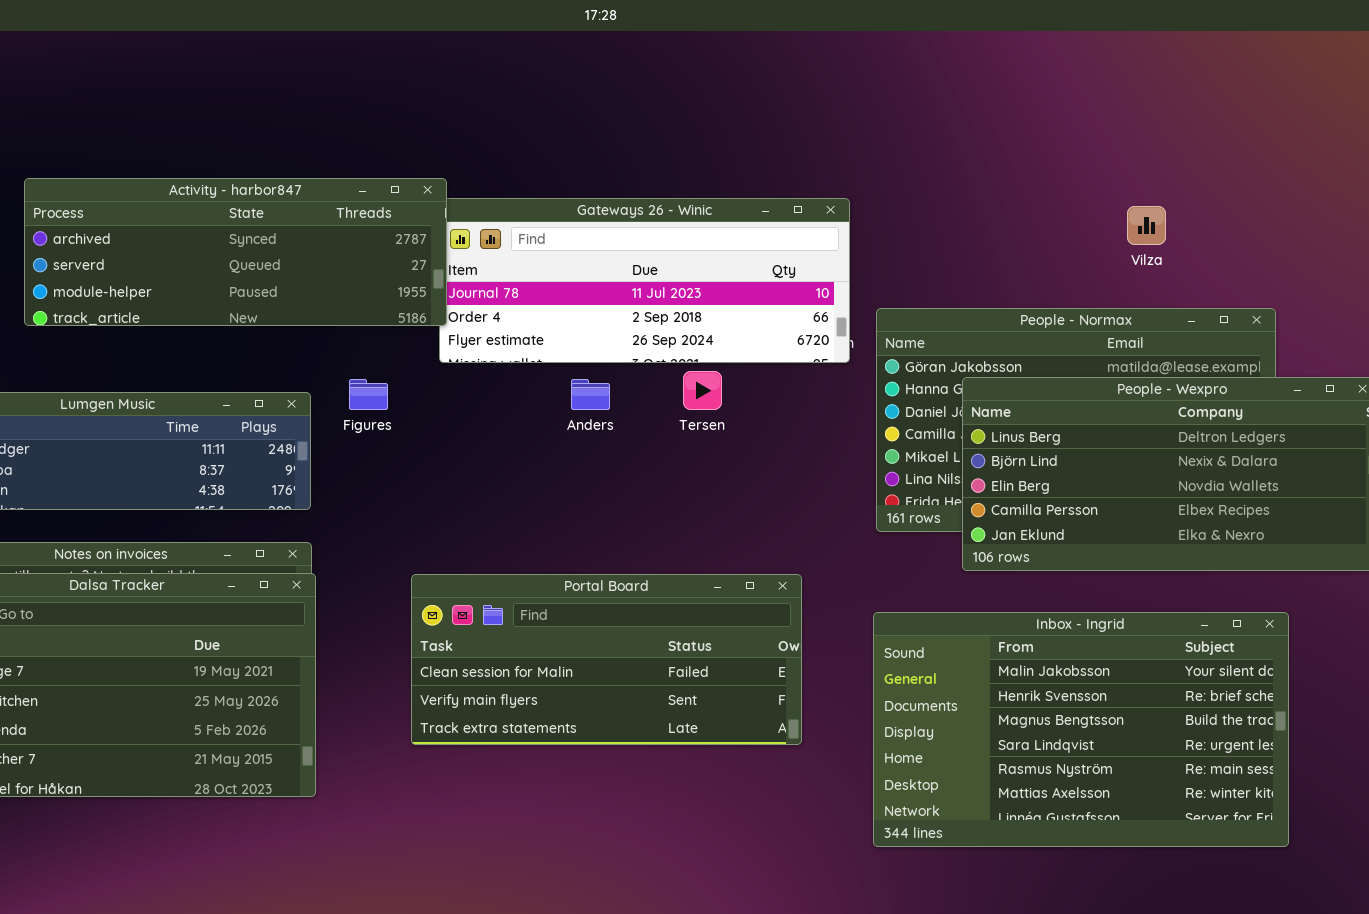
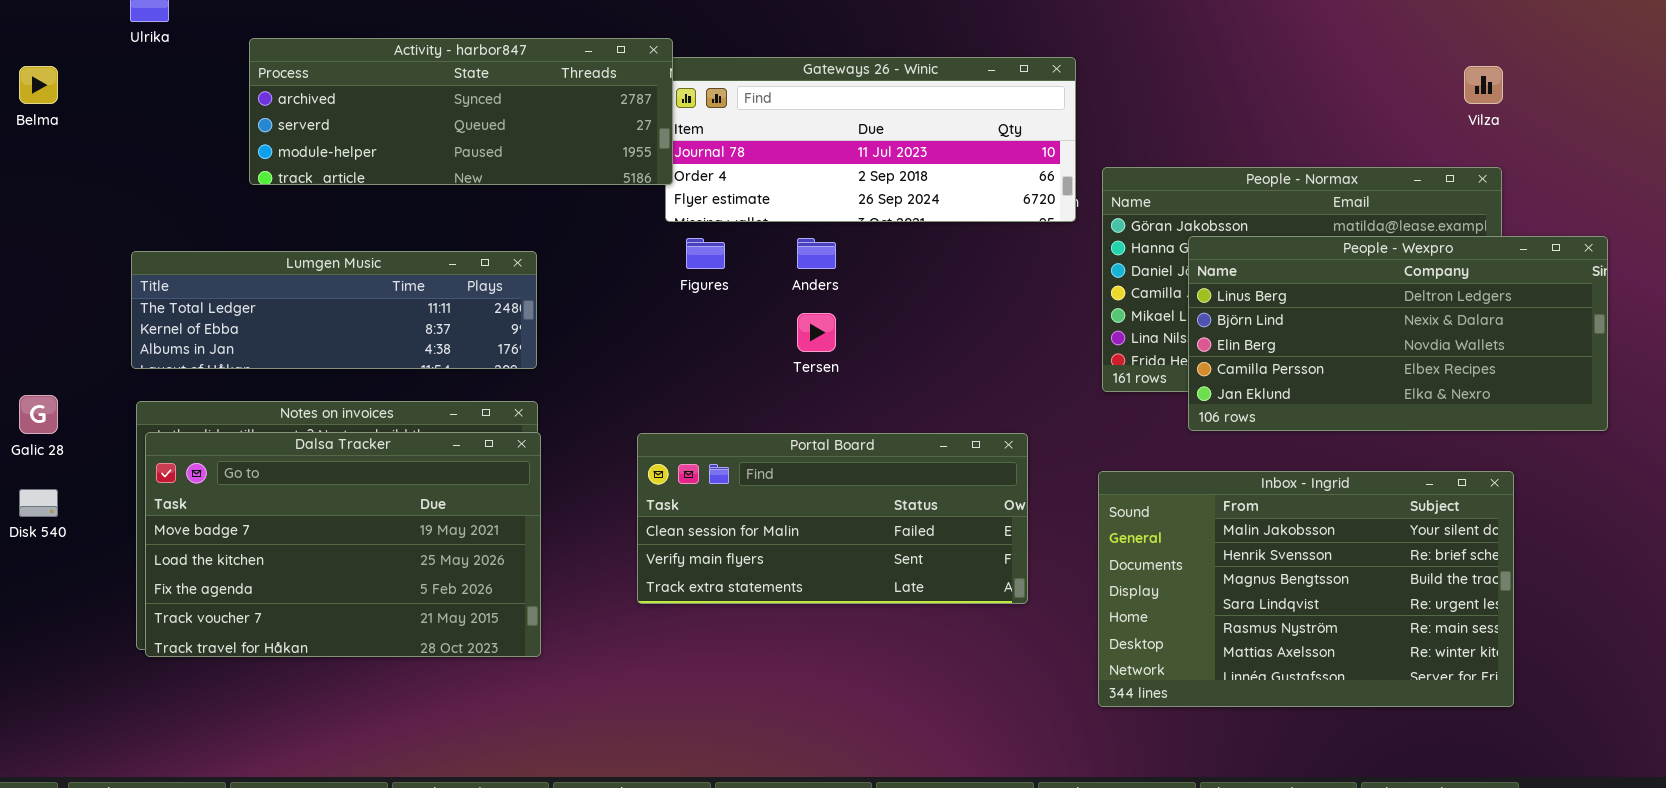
Vilza: [1127,206,1166,245] -> [1464,66,1503,104], moved
Tersen: [683,371,722,410] -> [797,313,836,352], moved
Figures: [349,379,388,410] -> [686,238,725,269], moved

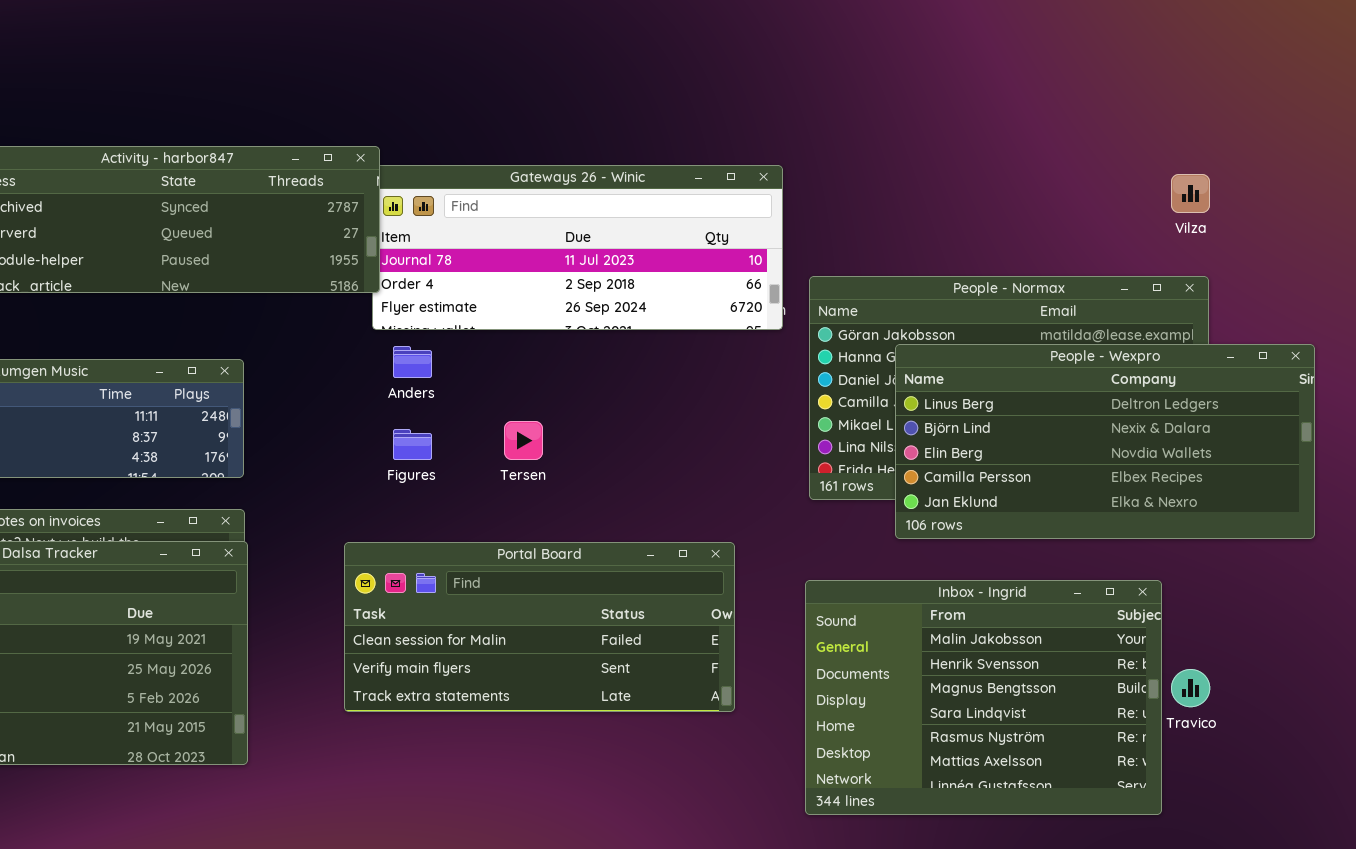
Figures: [686,238,725,269] -> [393,429,432,460], moved
Anders: [797,238,836,269] -> [393,346,432,378], moved
Inbox - Ingrid: [1098,471,1514,707] -> [805,580,1162,815], resized

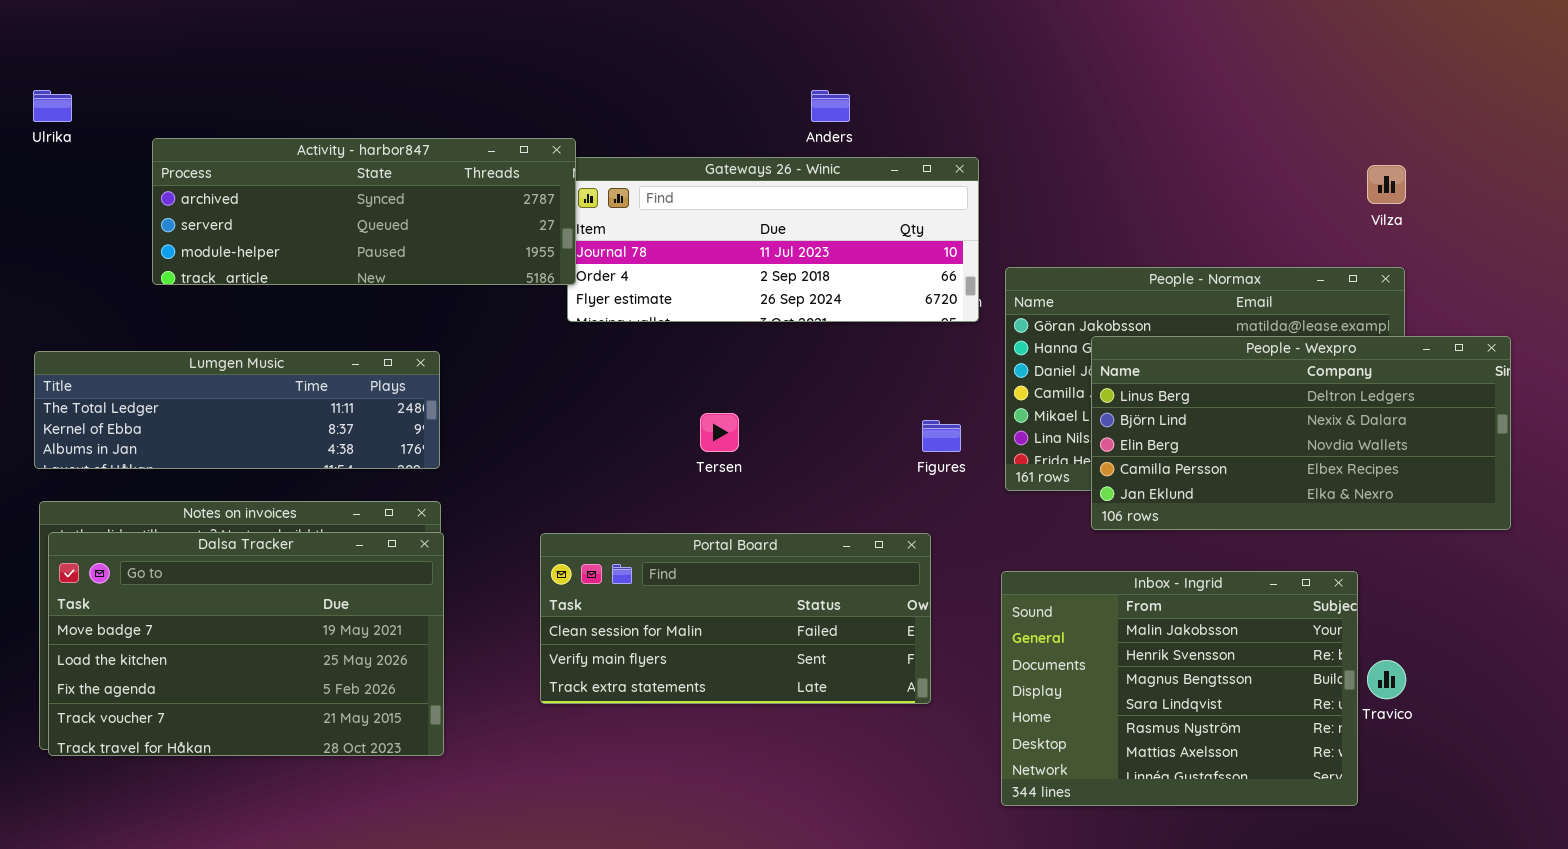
Anders: [393,346,432,378] -> [811,90,850,122], moved
Figures: [393,429,432,460] -> [922,420,961,452], moved

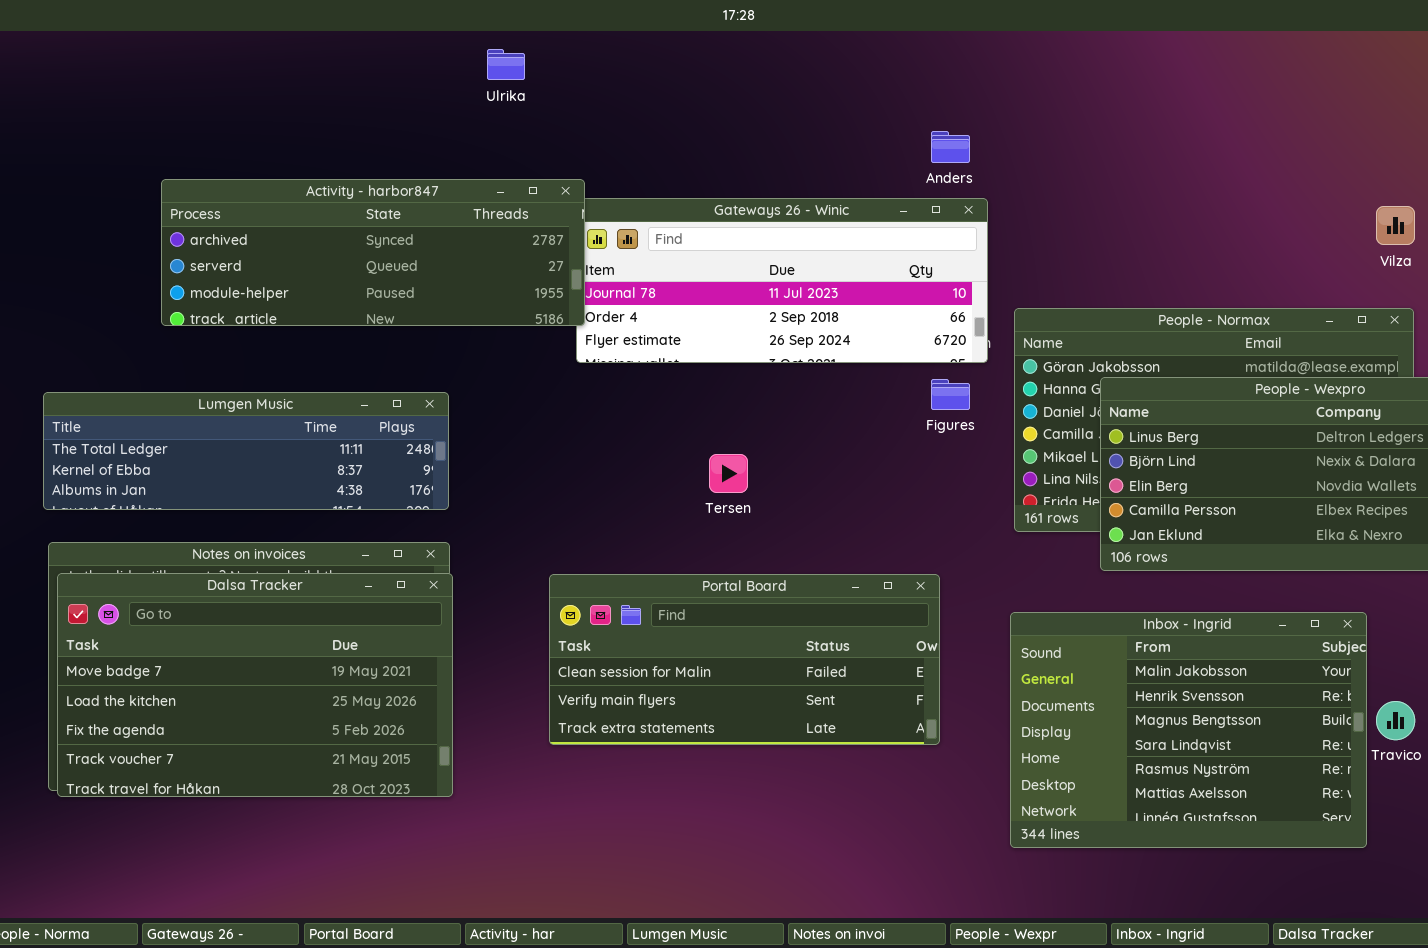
Ulrika: [33,90,72,122] -> [487,49,525,80], moved
Anders: [811,90,850,122] -> [931,131,970,163], moved
Figures: [922,420,961,452] -> [931,379,970,410], moved

